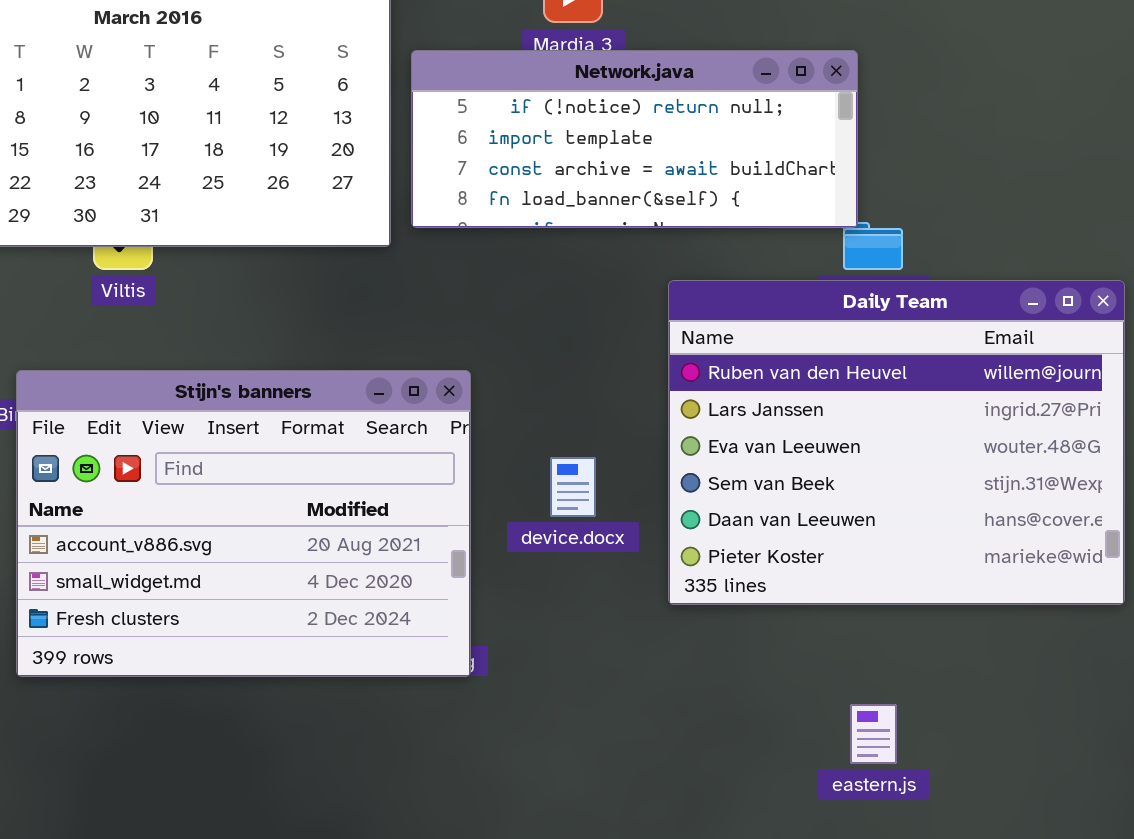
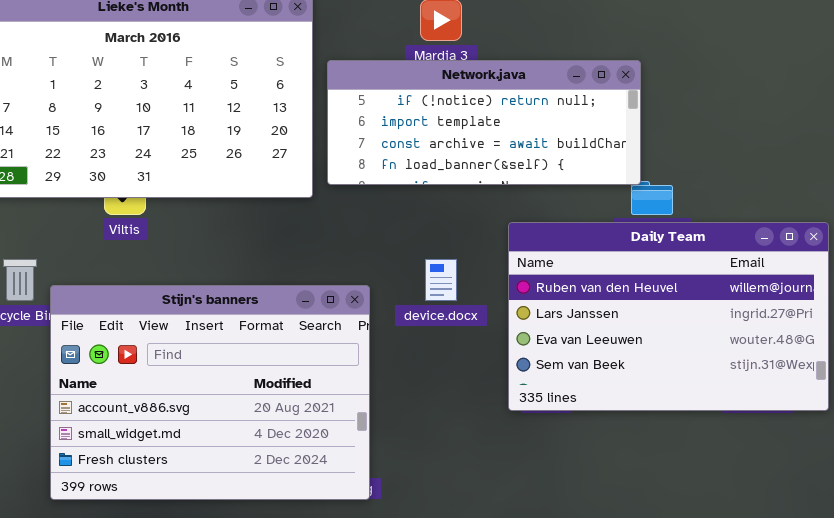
Daily Team: [668,280,1125,605] -> [508,222,829,411], resized
device.docx: [550,457,596,517] -> [425,259,457,301], moved

